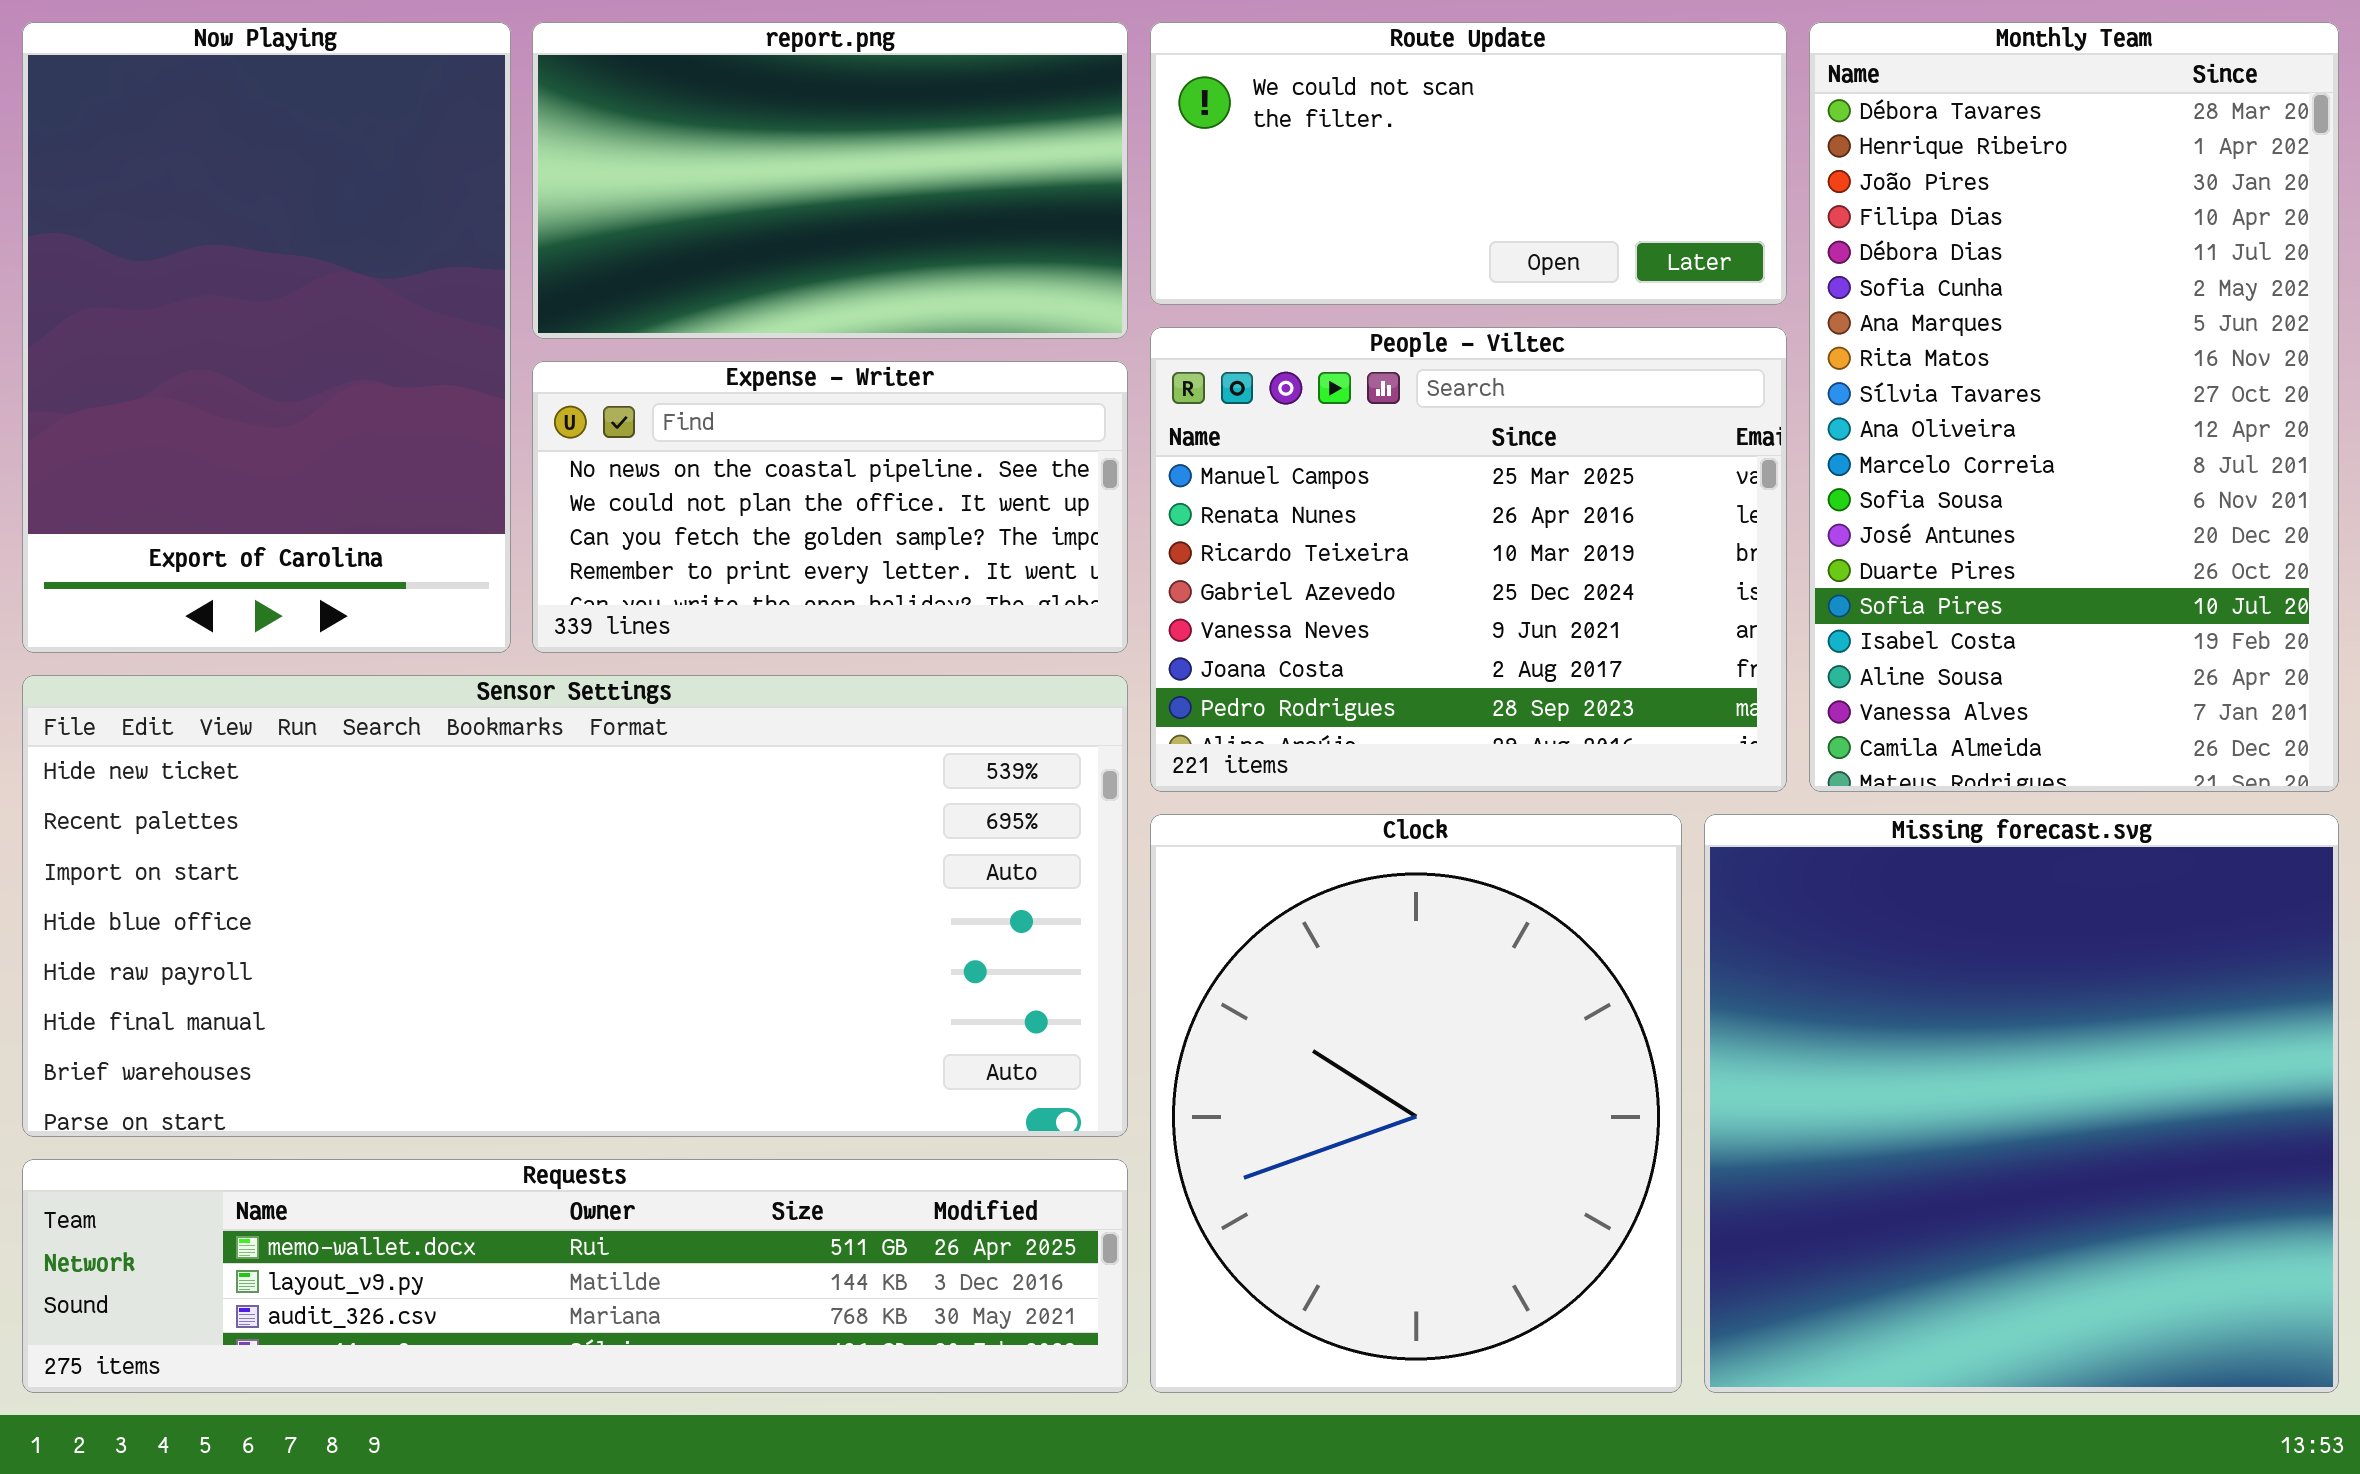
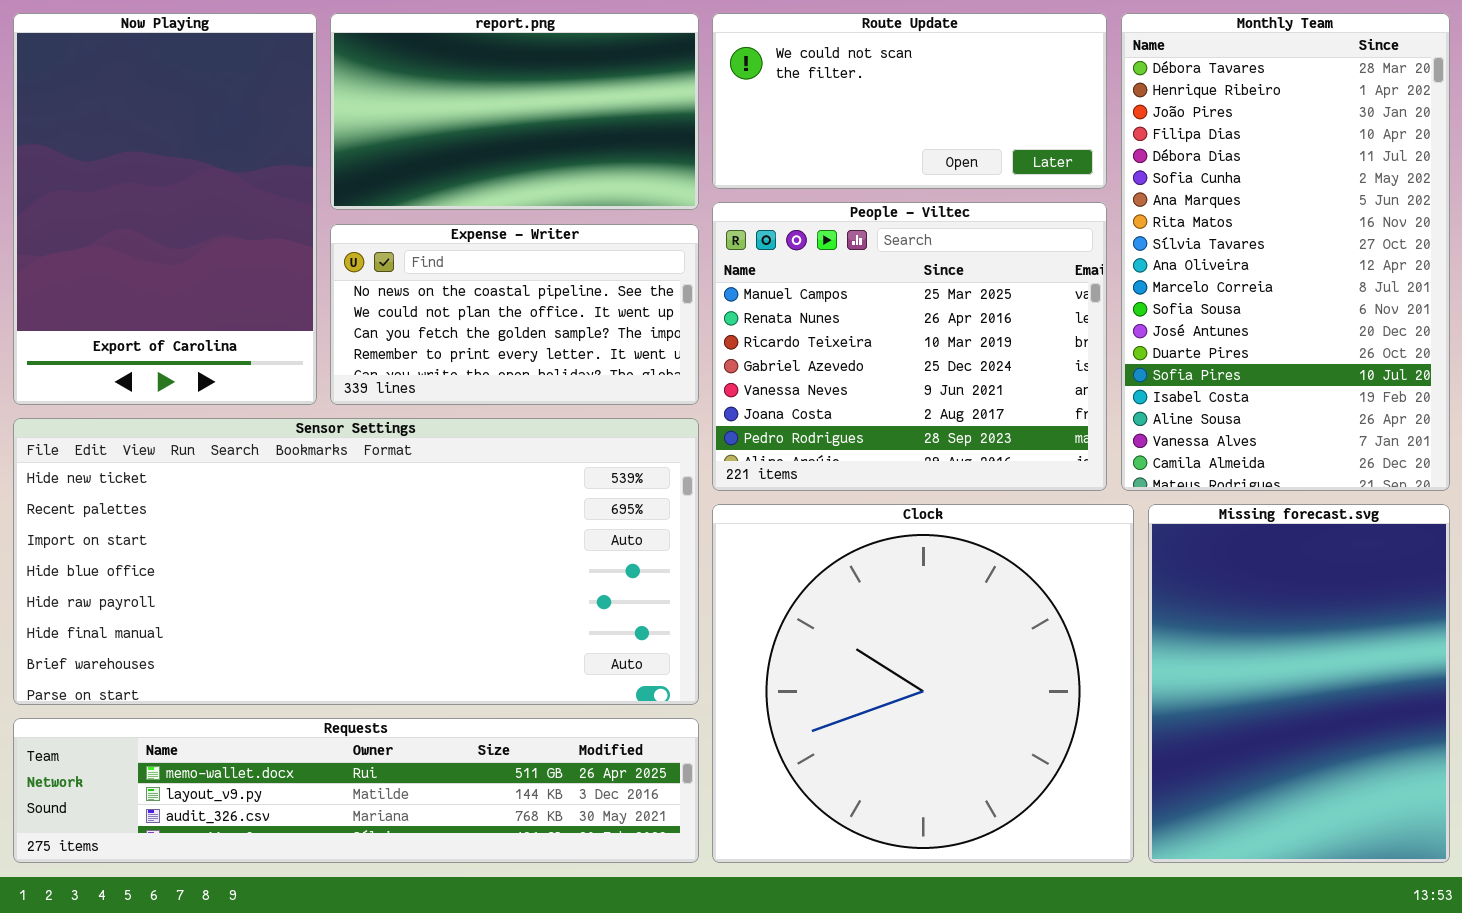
Clock: [1150,814,1682,1393] -> [712,504,1134,863], resized
Missing forecast.svg: [1704,814,2339,1393] -> [1148,504,1450,863], resized

